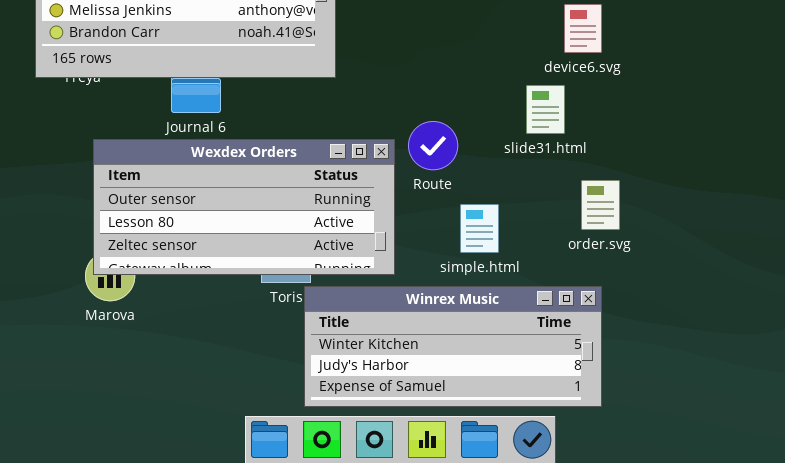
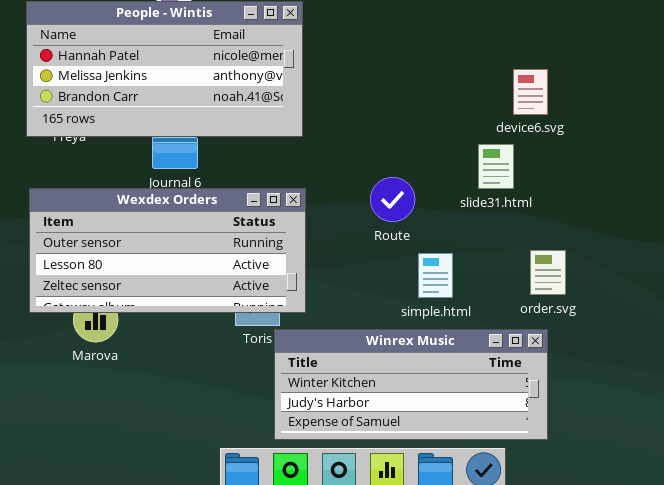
Wexdex Orders: [93,139,395,275] -> [29,188,306,313], moved
order.svg: [581,180,620,230] -> [530,250,566,295], moved

